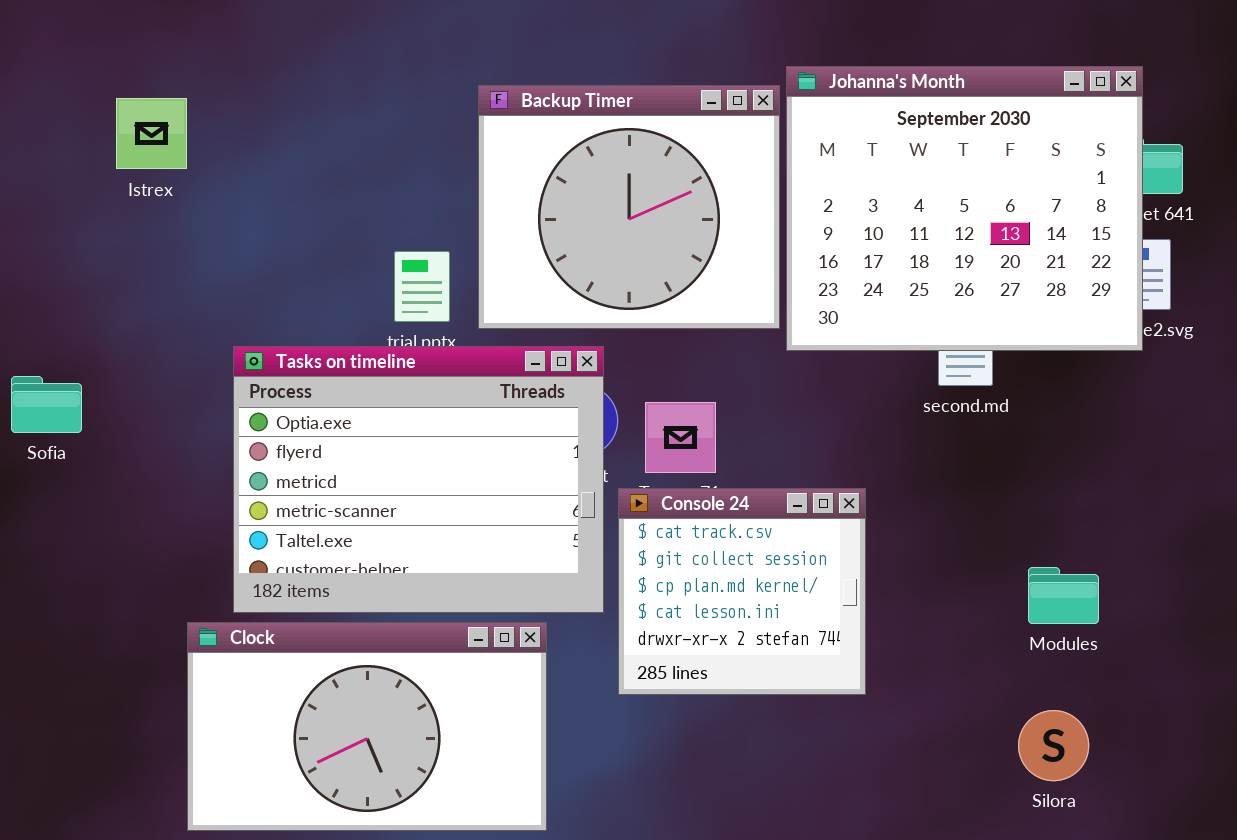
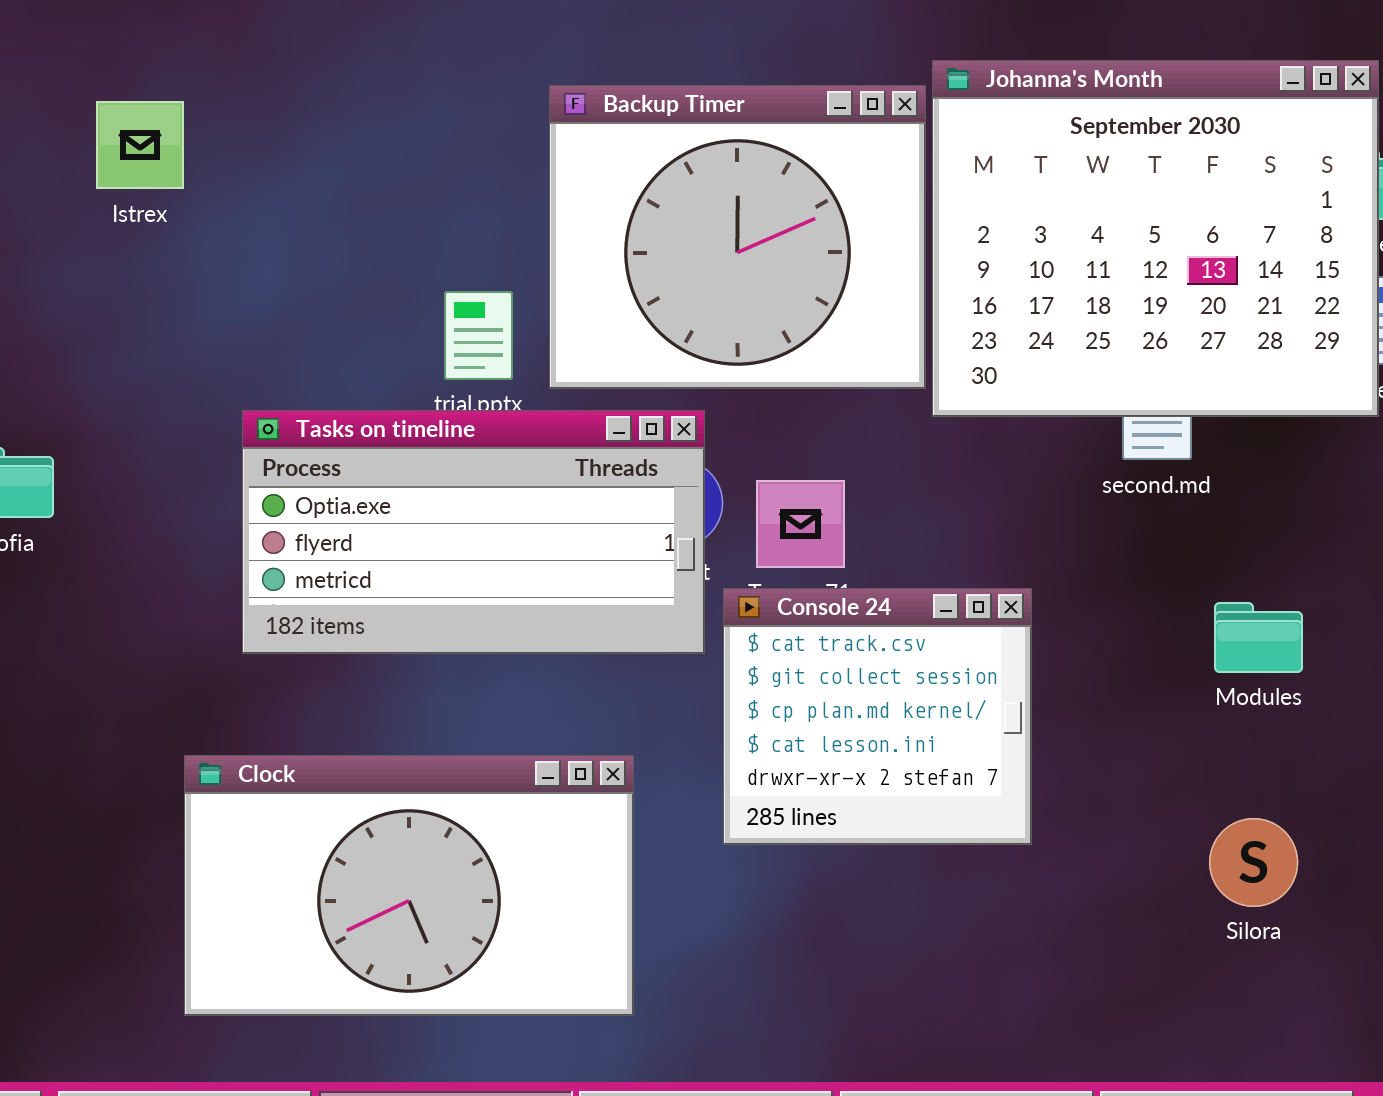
Tasks on timeline: [233,346,604,613] -> [242,410,705,654], resized
Modules: [1028,567,1099,624] -> [1214,602,1303,673], moved
Silora: [1018,710,1089,781] -> [1209,818,1298,907], moved

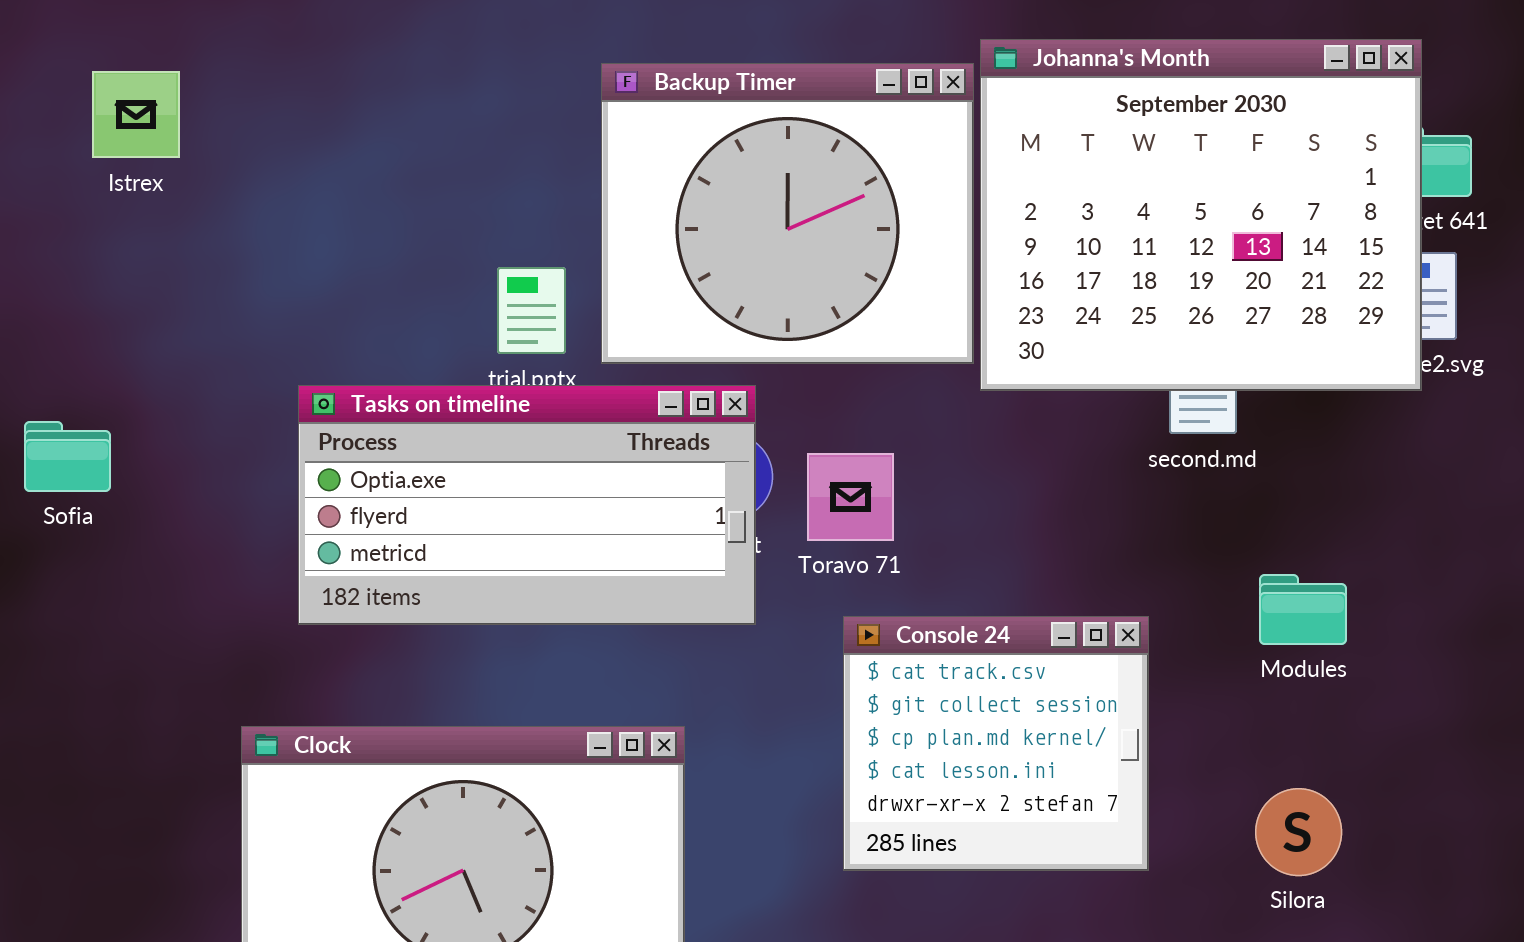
Istrex: [96,101,184,189] -> [92,71,180,158], moved
Console 24: [723,588,1032,845] -> [843,616,1149,871], moved

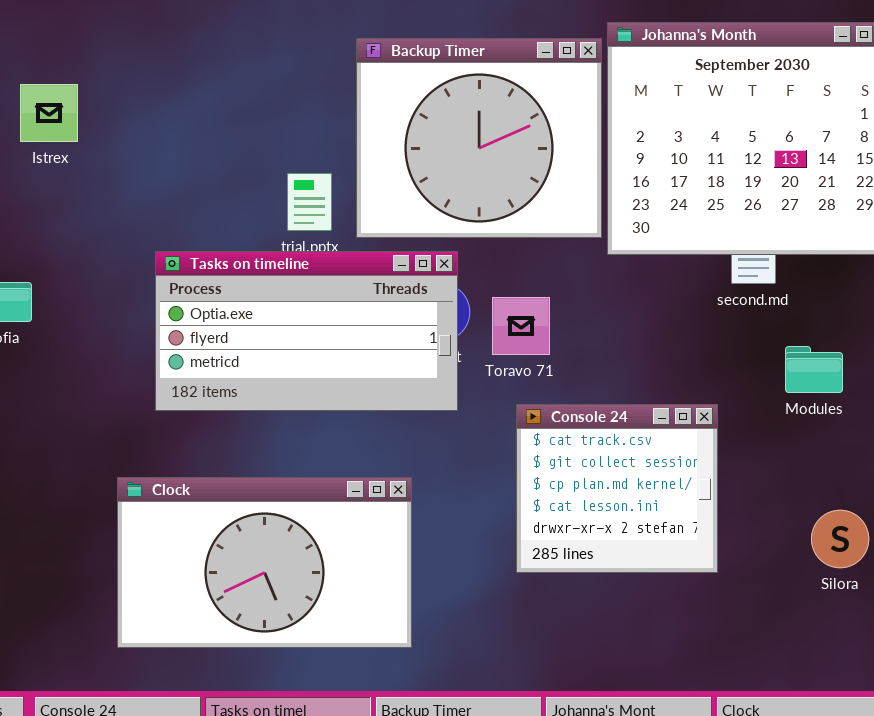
Istrex: [92,71,180,158] -> [20,84,78,142], moved
Modules: [1259,574,1347,645] -> [785,346,843,393], moved
Silora: [1255,788,1342,876] -> [811,510,869,568], moved

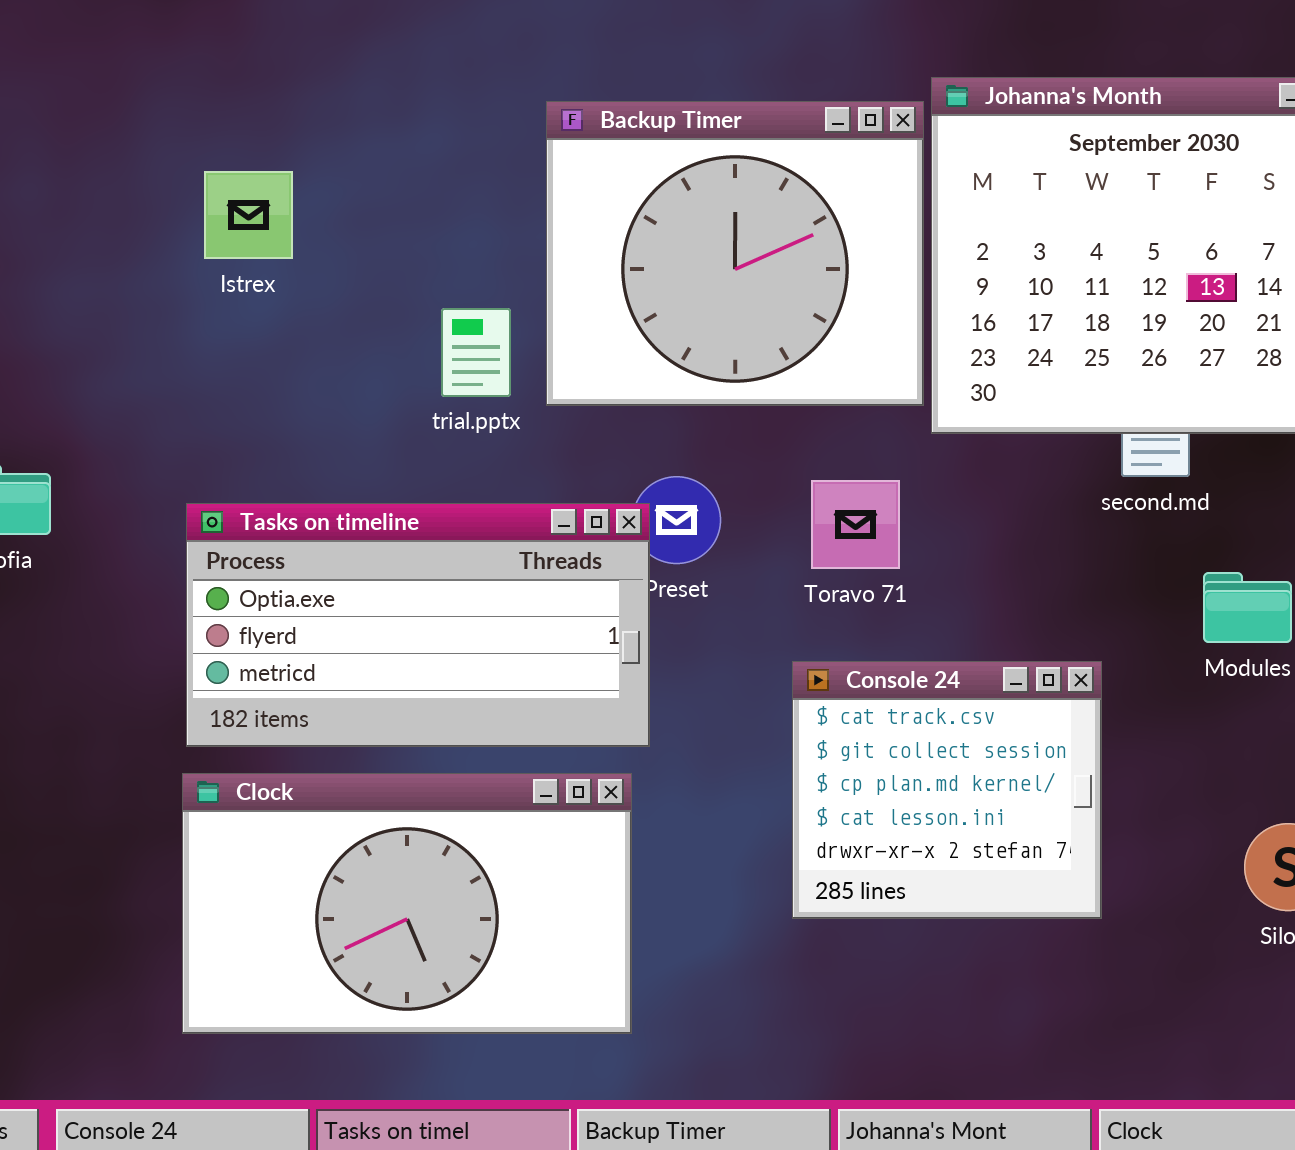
Istrex: [20,84,78,142] -> [204,171,293,259], moved
Tasks on timeline: [155,251,458,411] -> [186,503,650,747], moved
Toravo 71: [492,297,550,355] -> [811,480,900,569], moved

